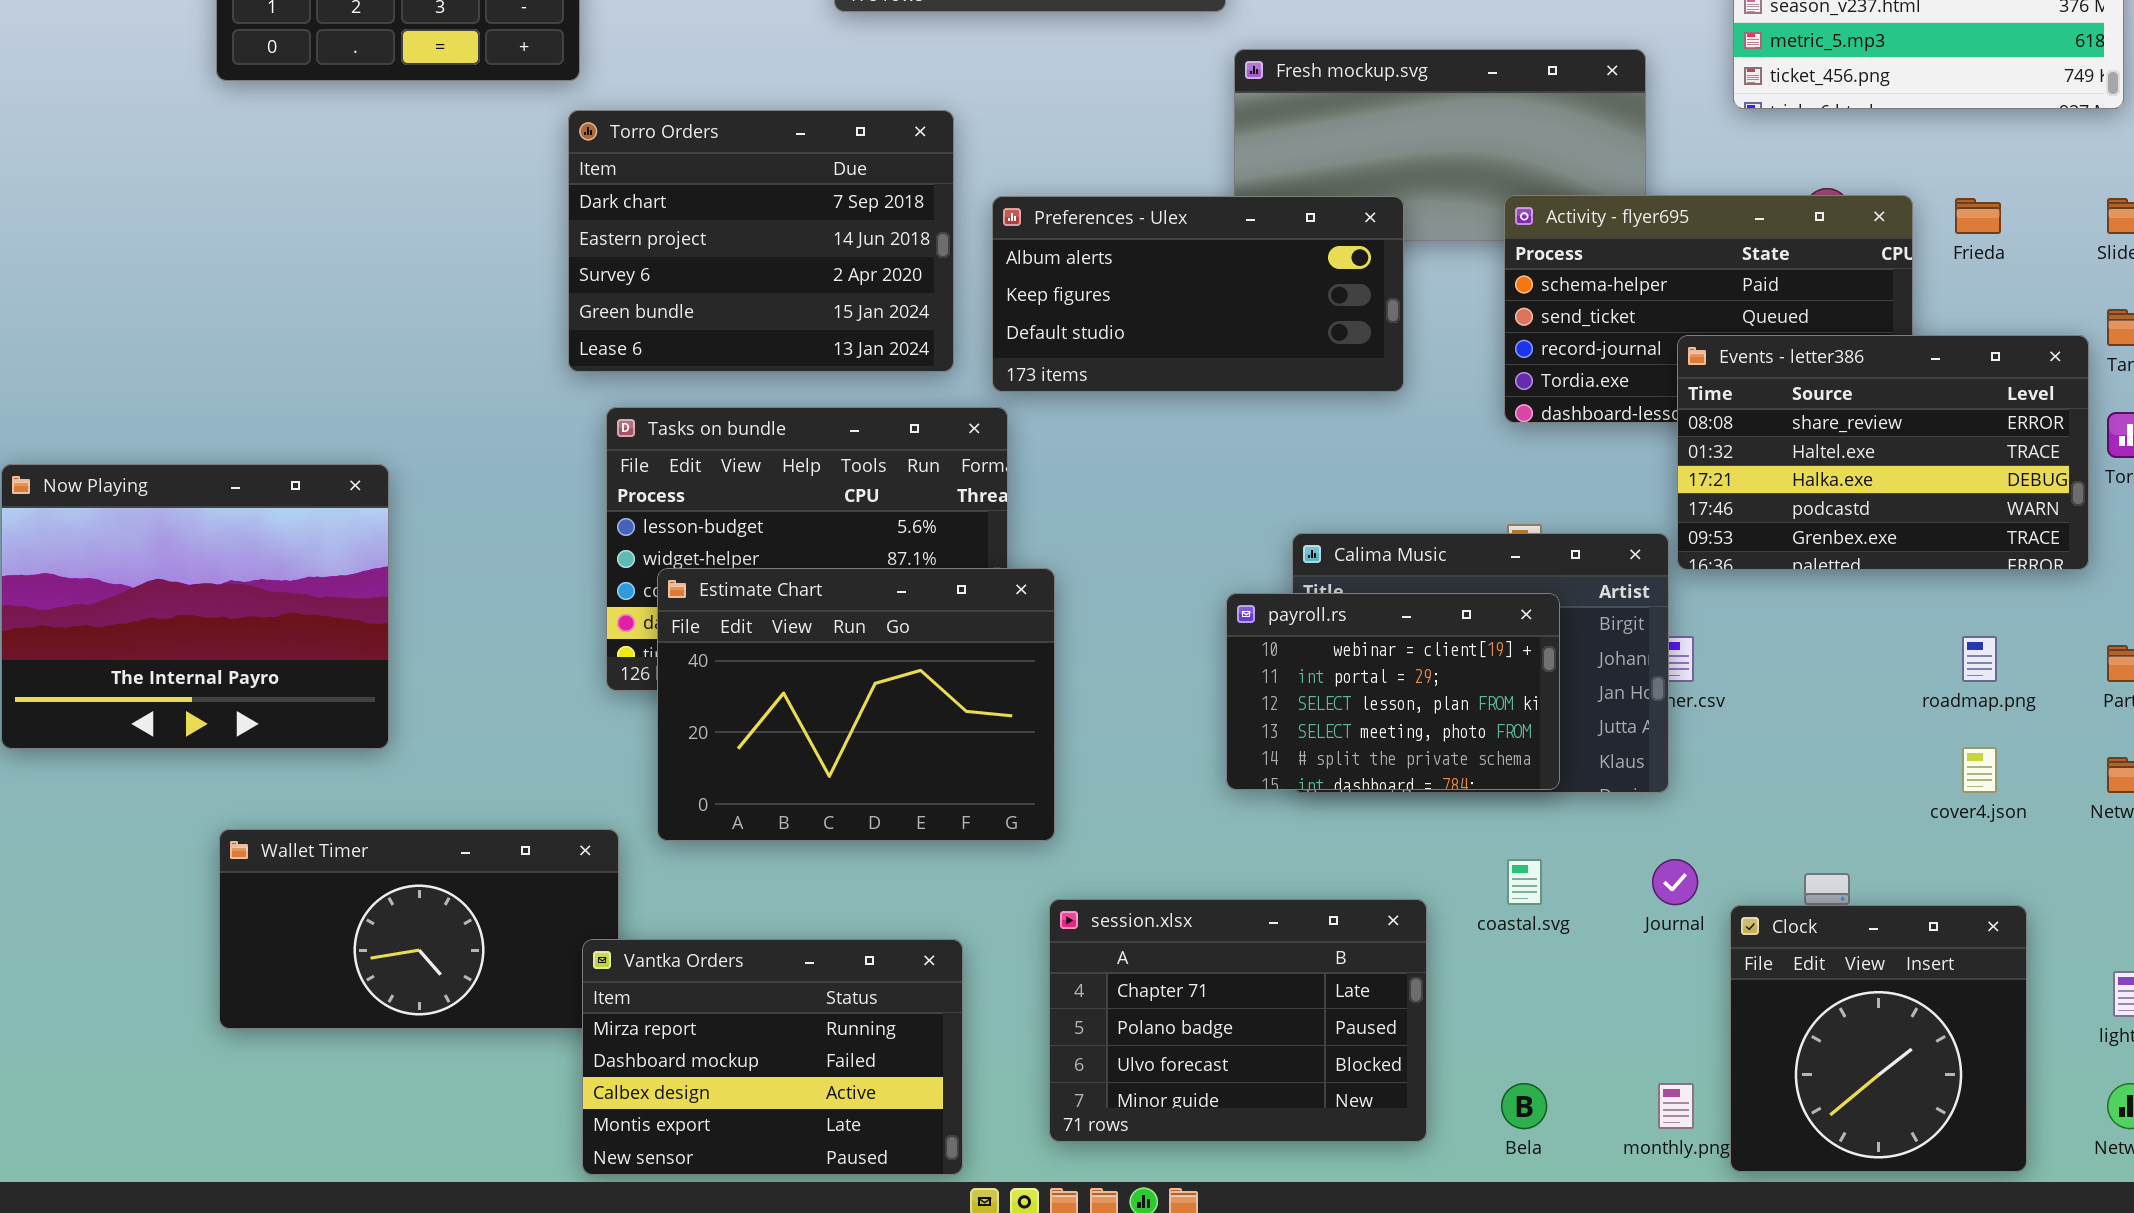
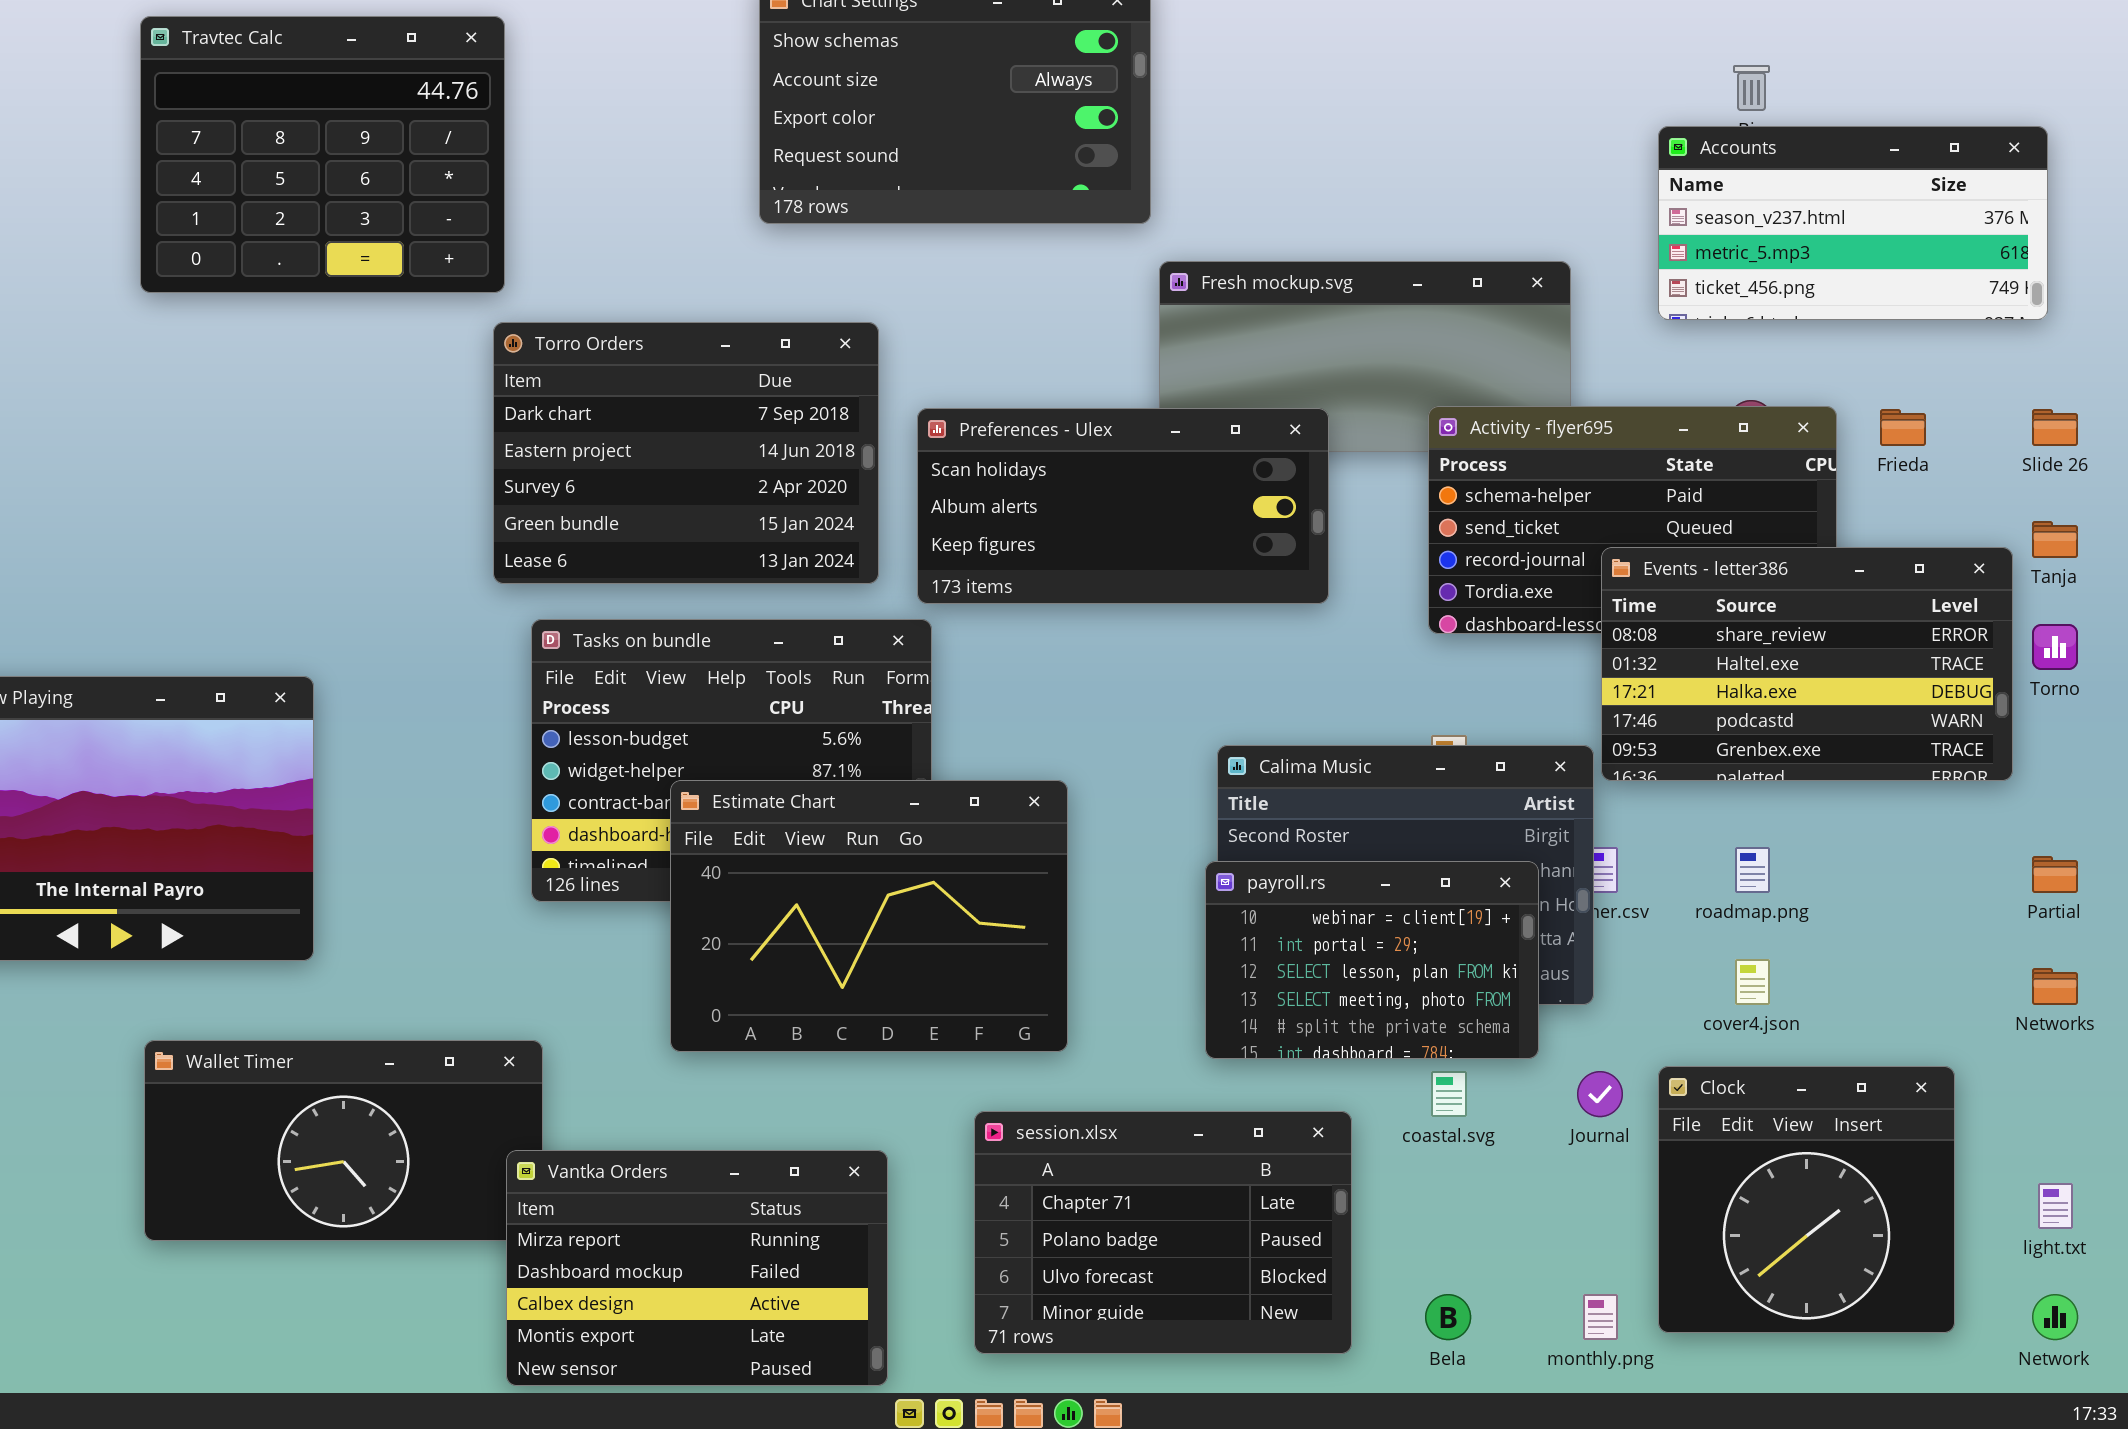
Preferences - Ulex: [992,196,1404,392] -> [917,408,1329,604], scrolled up 1 row
Estimate Chart: [657,568,1055,841] -> [670,780,1068,1052], moved
payroll.rs: [1226,593,1560,790] -> [1205,861,1539,1059], moved
roadmap.png: [1962,636,1997,682] -> [1735,847,1770,893], moved
cover4.json: [1962,747,1997,793] -> [1735,959,1770,1005], moved
Clock: [1730,905,2027,1172] -> [1658,1066,1955,1333], moved

